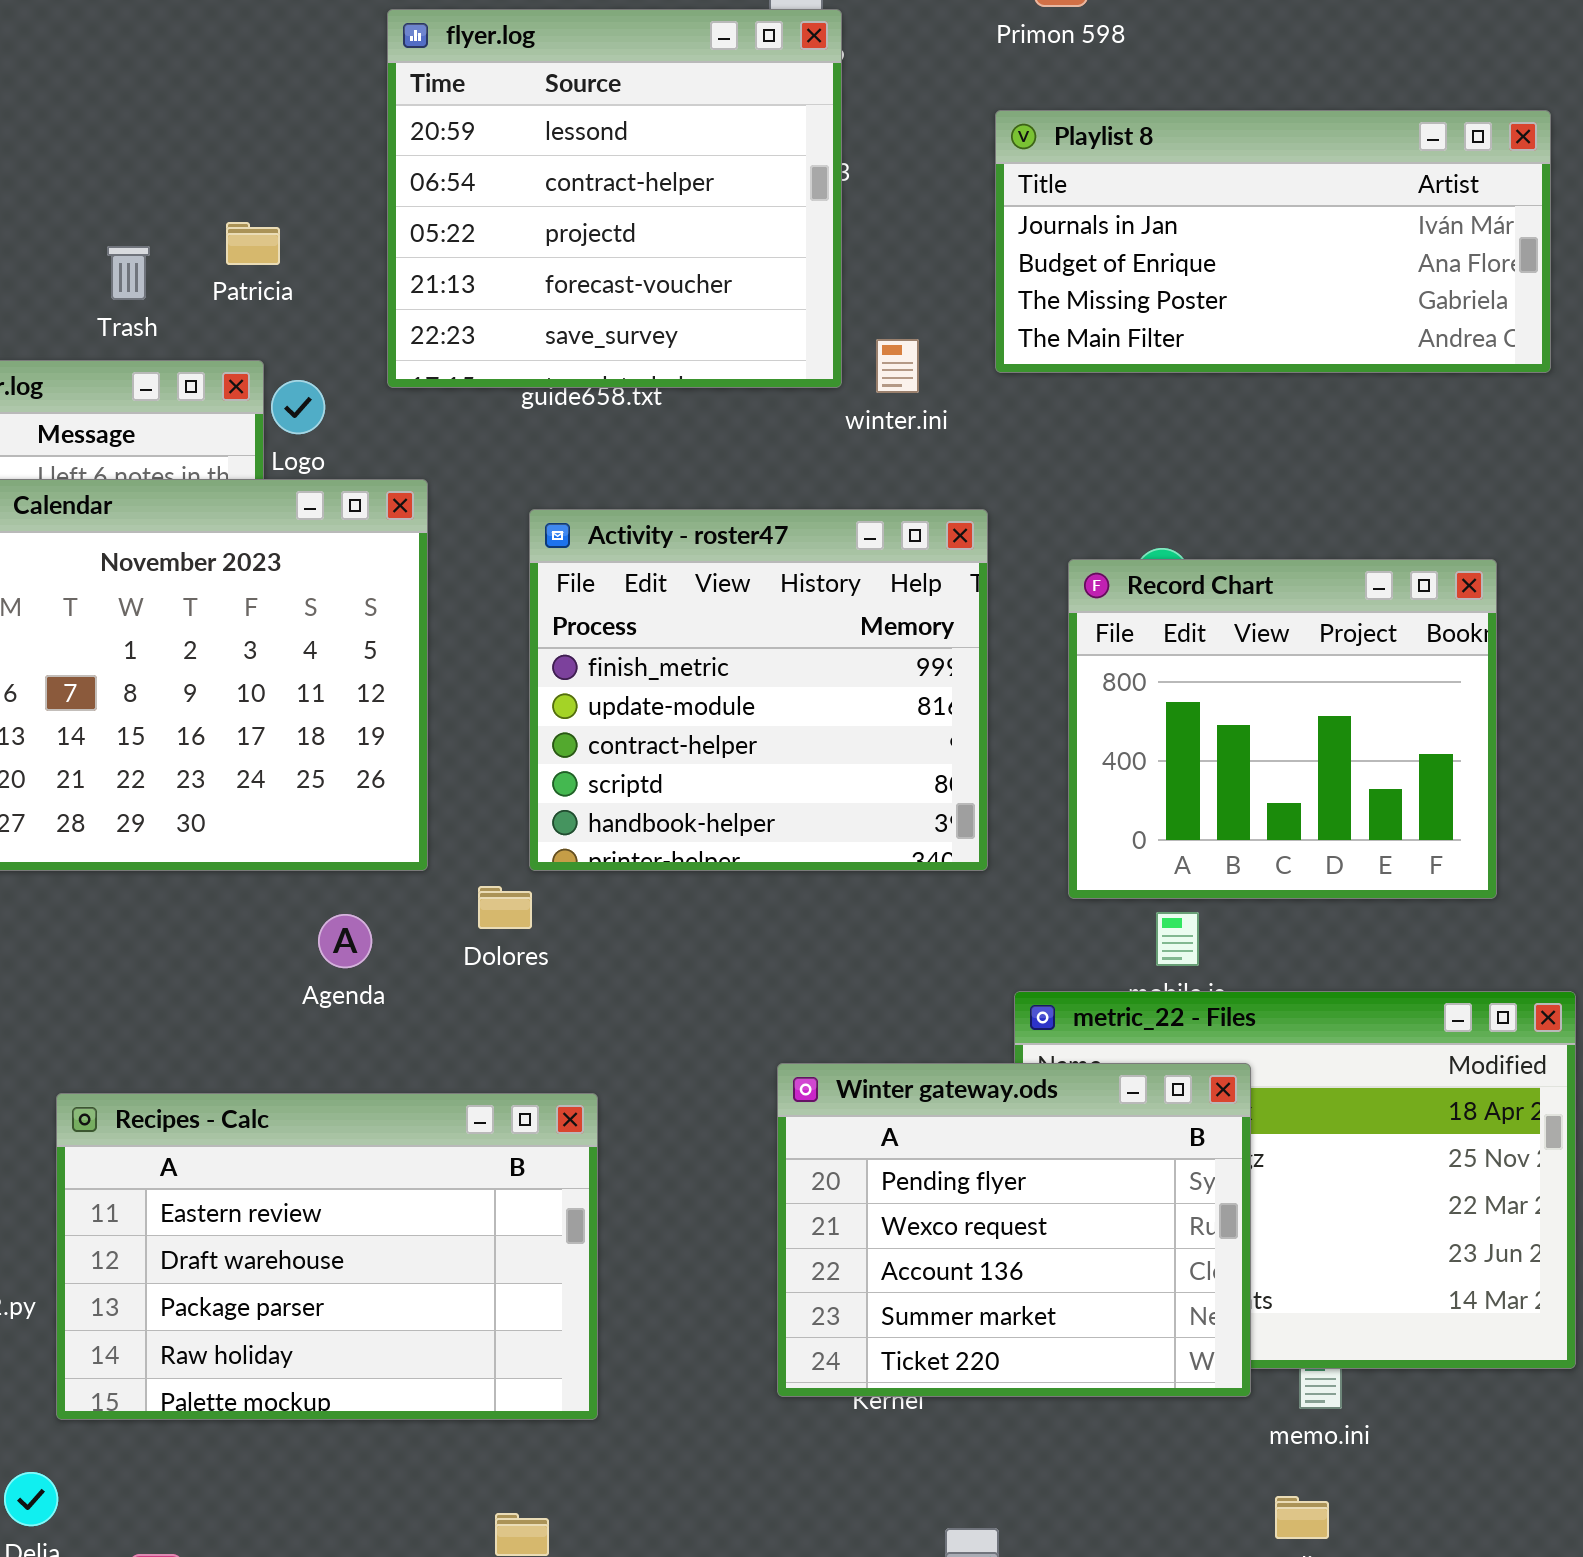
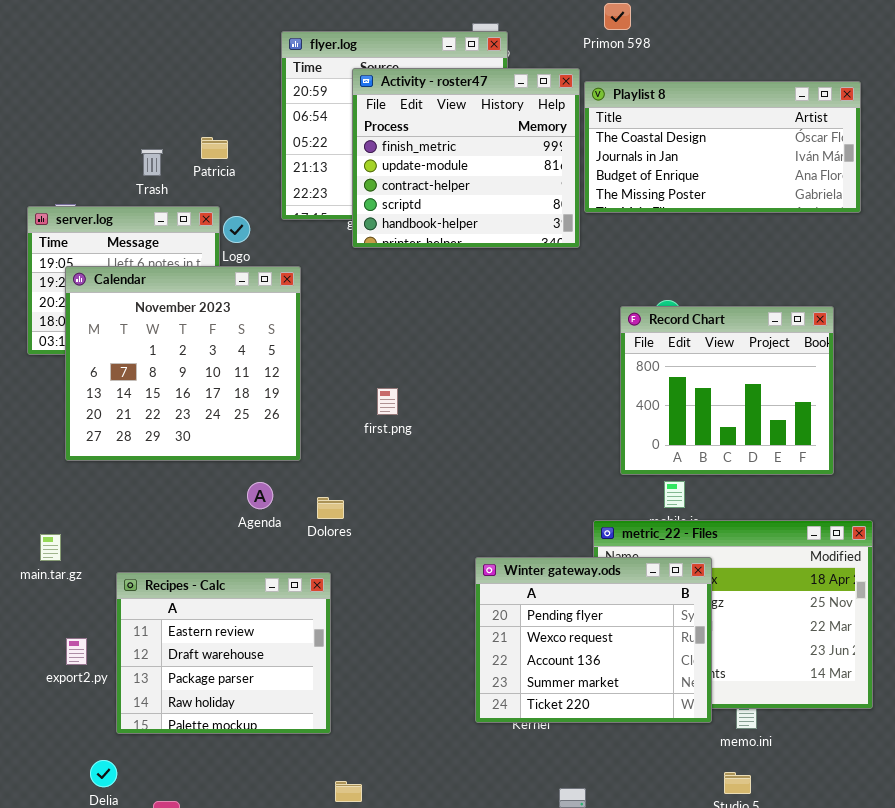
Playlist 8: [995,110,1551,373] -> [584,81,861,213], scrolled up 1 row
Activity - roster47: [529,509,988,871] -> [352,68,580,248], moved
Dolores: [478,886,532,929] -> [317,497,344,519], moved
Recipes - Calc: [56,1093,598,1420] -> [116,572,331,734], resized

